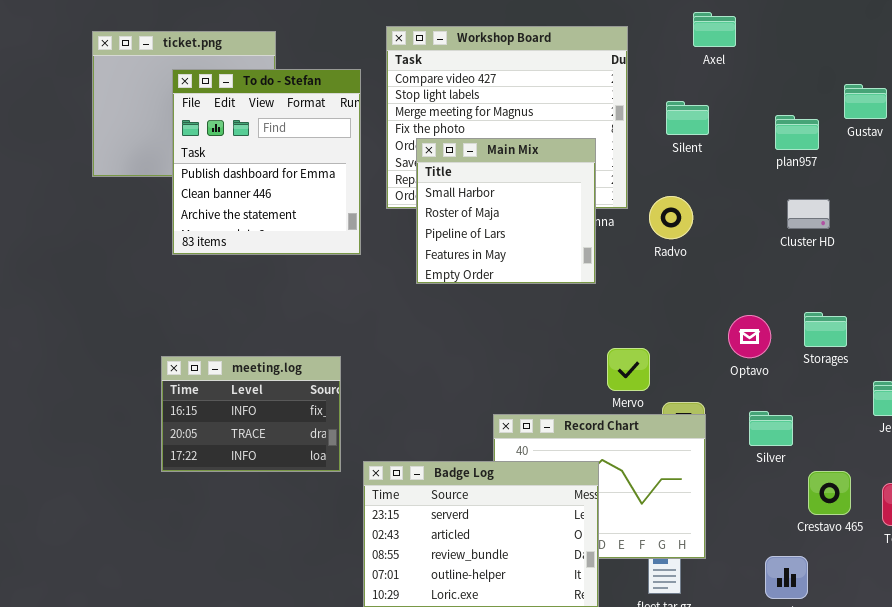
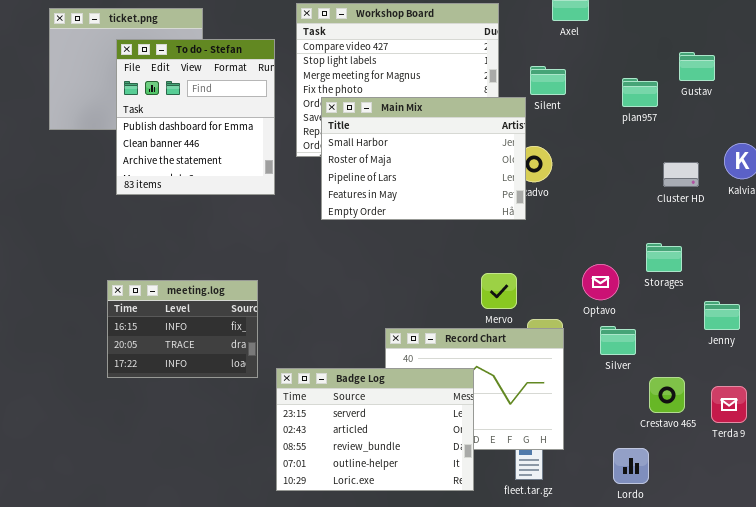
Main Mix: [416,138,596,284] -> [321,97,526,220], resized
Cluster HD: [787,199,830,229] -> [663,162,699,187], moved
Optavo: [728,315,771,358] -> [582,264,619,300], moved

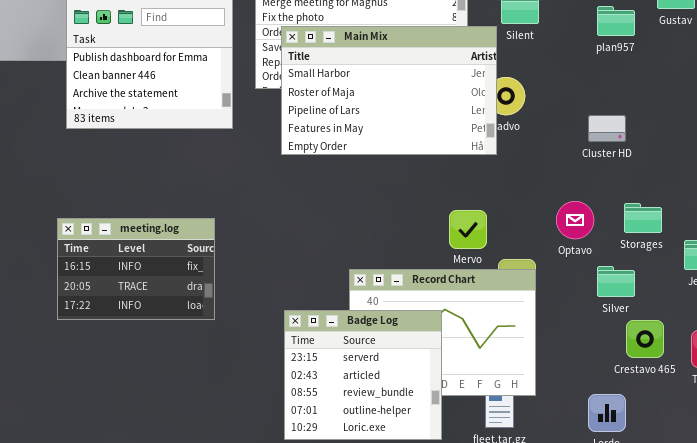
Cluster HD: [663,162,699,187] -> [588,115,626,142], moved
Storages: [646,243,682,272] -> [624,203,662,233], moved
Silver: [600,326,636,355] -> [597,266,635,297], moved
Badge Log: [276,368,474,491] -> [284,310,442,440], resized

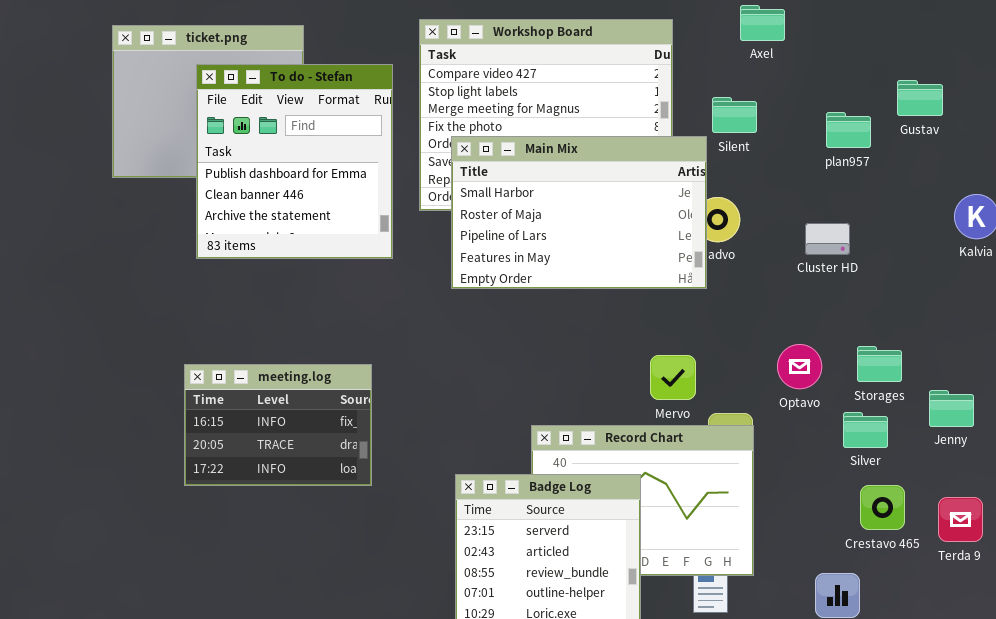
Cluster HD: [588,115,626,142] -> [805,223,850,255], moved
Silver: [597,266,635,297] -> [843,412,888,448], moved

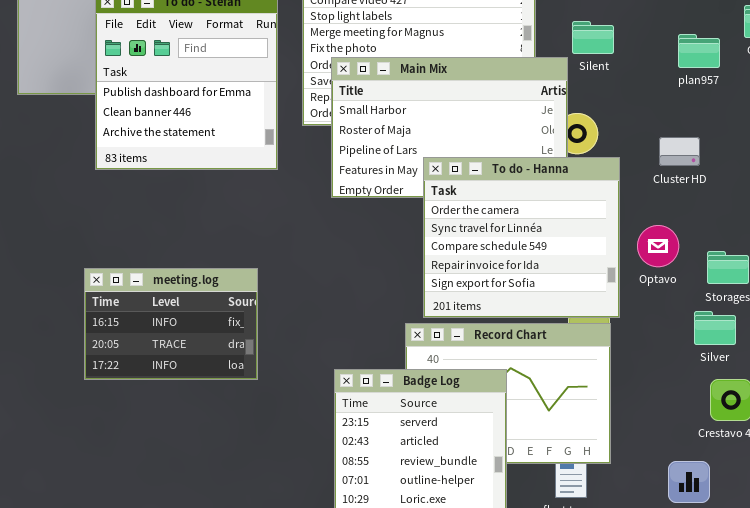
To do - Hanna: none -> [423,157,620,318], opened
Optavo: [777,344,822,389] -> [637,225,679,267], moved

